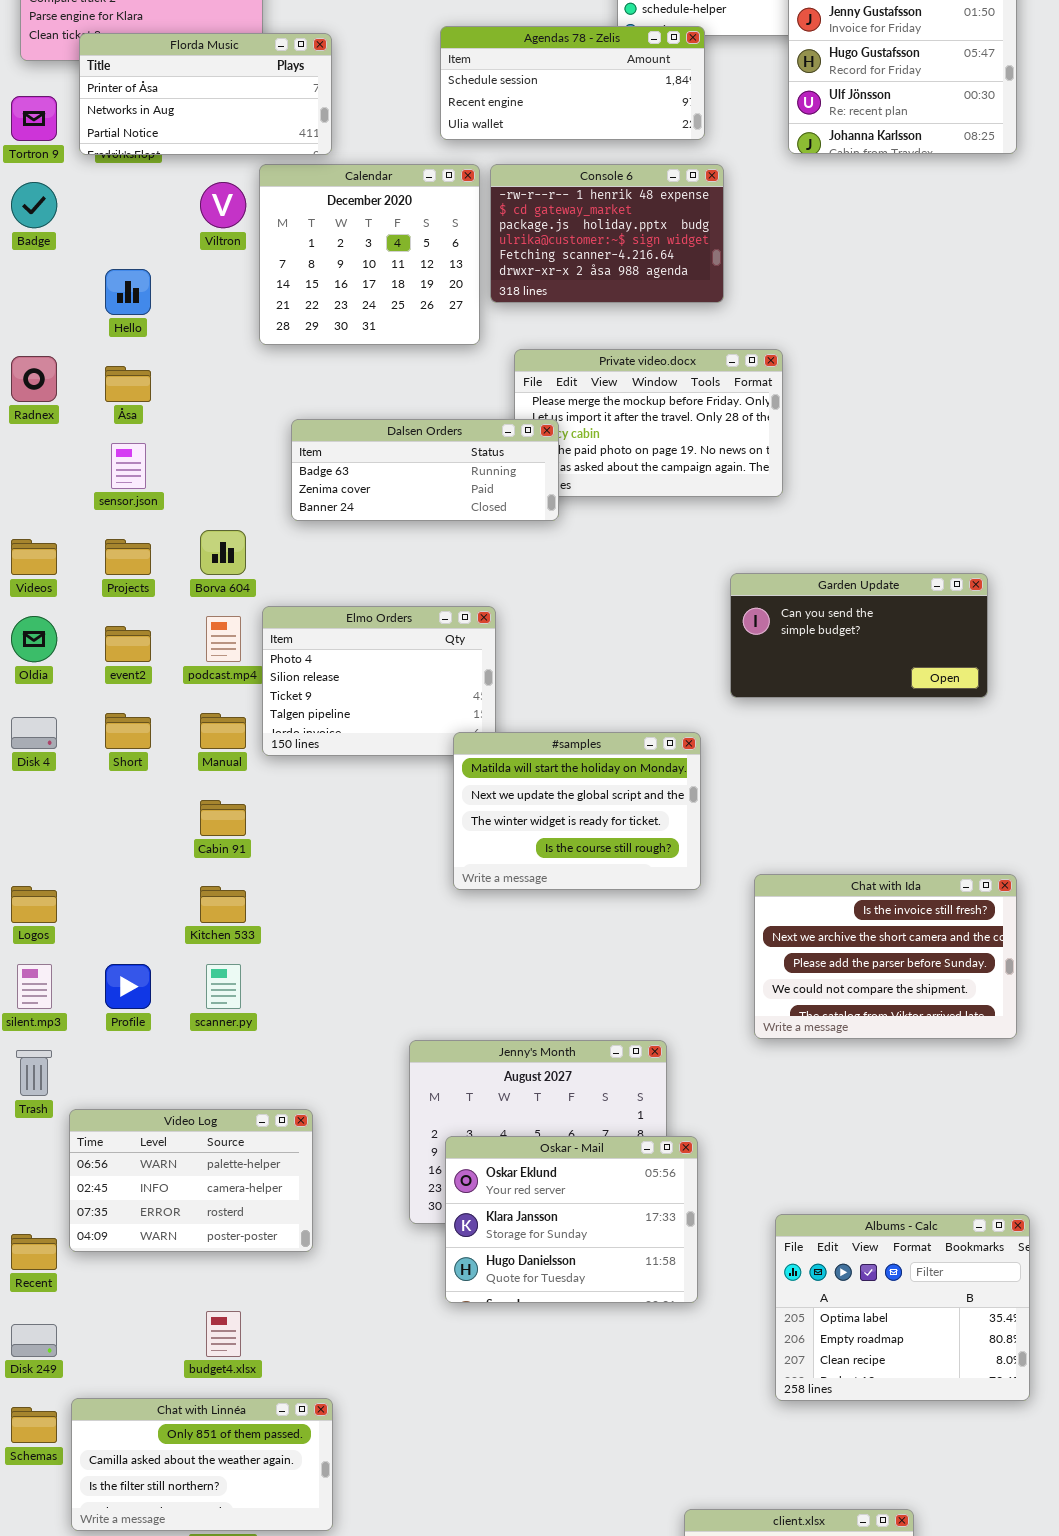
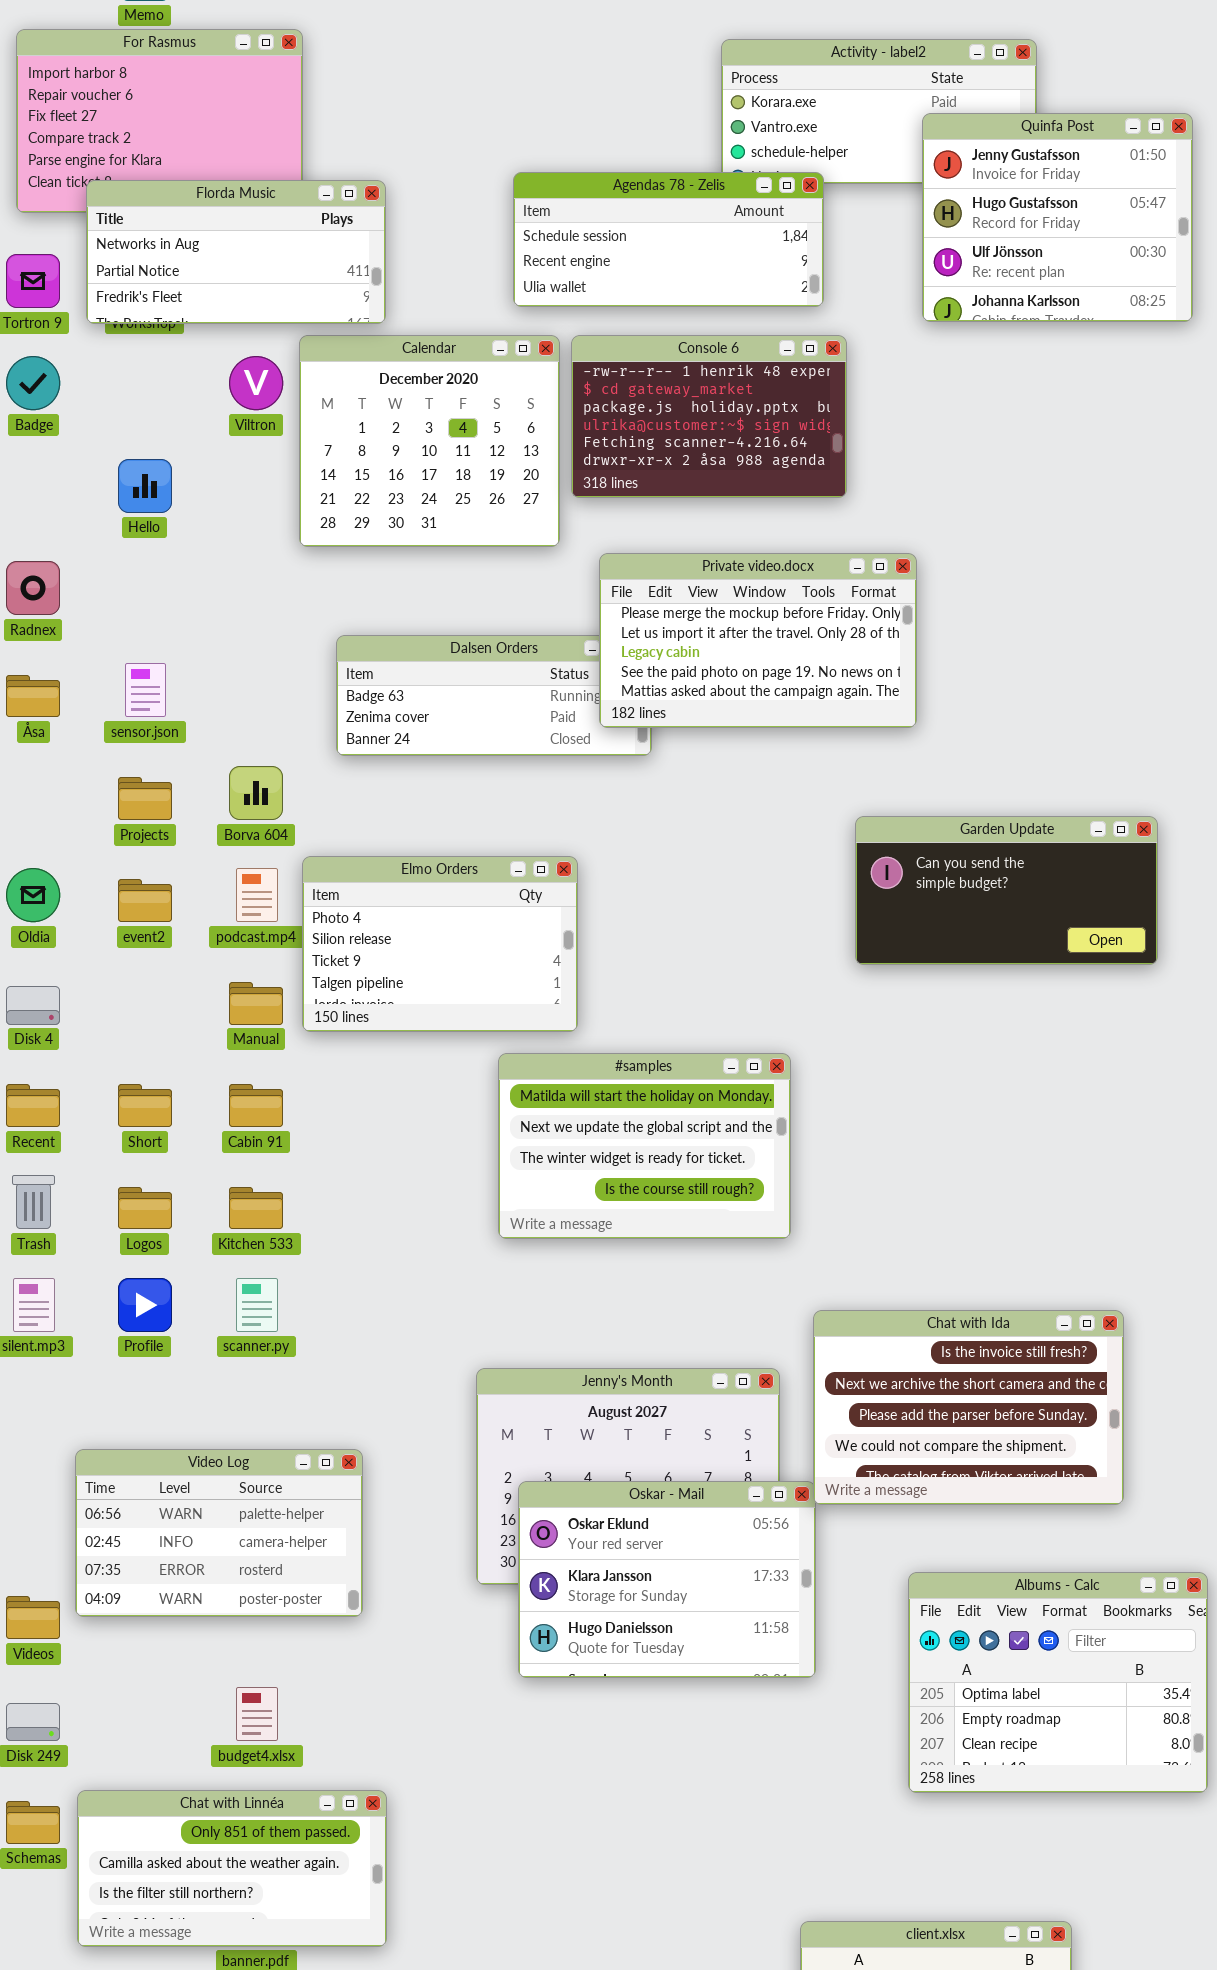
Florda Music: [79,33,332,155] -> [86,180,386,324], scrolled down 1 row
Private video.docx: [514,349,783,497] -> [599,553,917,728], raised
Åsa: [105,366,151,402] -> [6,675,60,717], moved
Videos: [11,539,57,575] -> [6,1596,60,1639], moved
Short: [105,713,151,749] -> [118,1084,172,1127], moved
#samples: [453,732,701,890] -> [498,1053,791,1239], moved
Chat with Ida: [754,874,1017,1039] -> [813,1310,1124,1505], moved
Logos: [11,886,57,923] -> [118,1187,172,1229], moved
Trash: [16,1050,52,1096] -> [12,1175,55,1229], moved
Recent: [11,1234,57,1270] -> [6,1084,60,1127], moved

